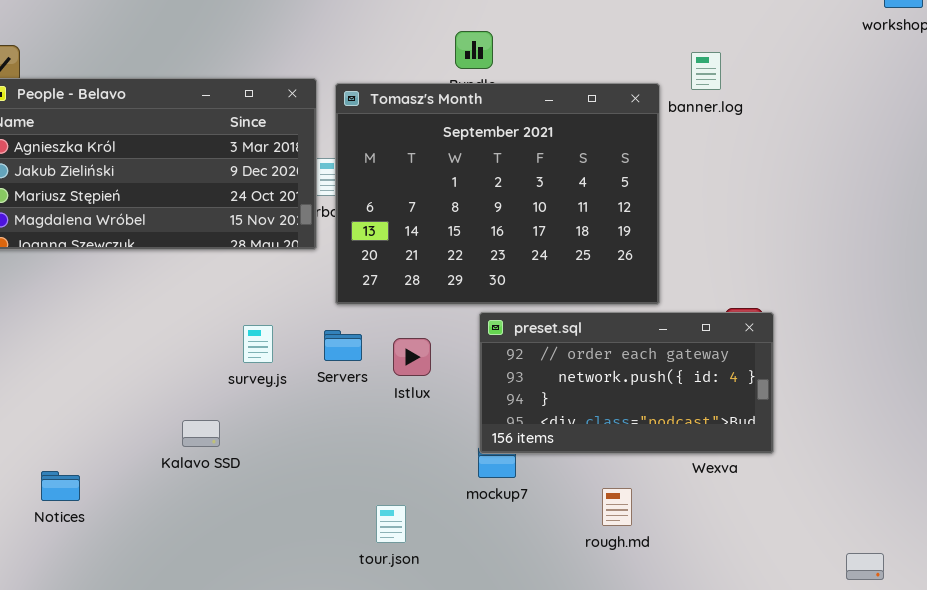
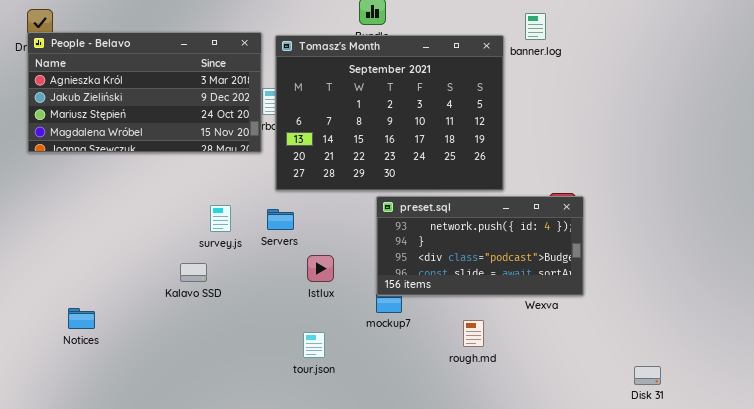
preset.sql: [479,312,774,454] -> [376,196,584,296], scrolled down 1 row
Istlux: [393,338,431,376] -> [307,255,334,282], moved
Kalavo SSD: [182,420,220,447] -> [180,263,207,282], moved

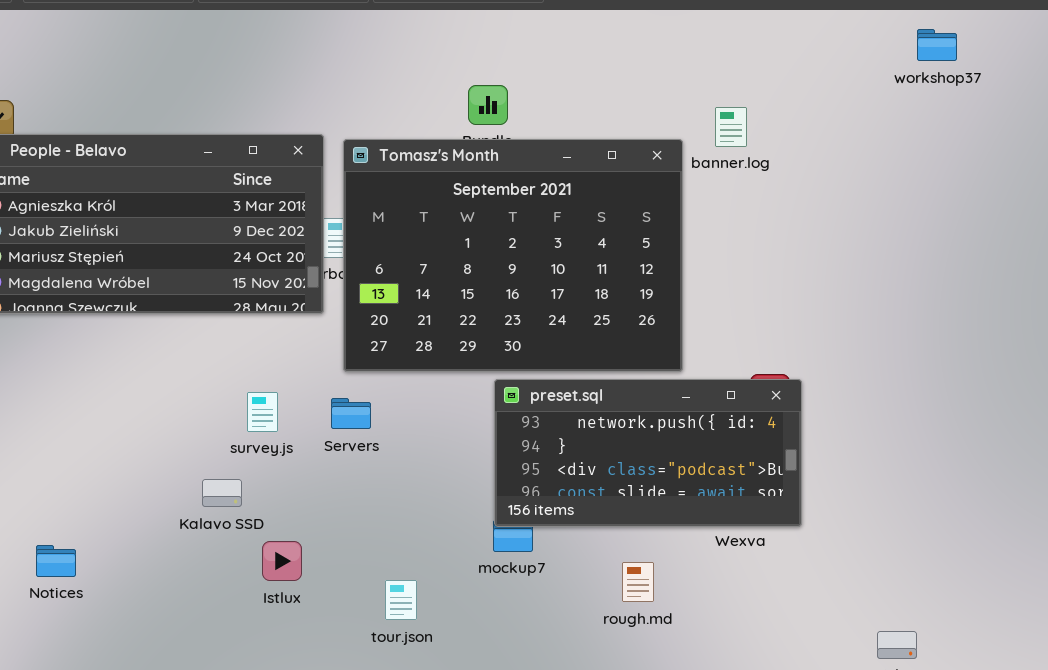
Istlux: [307,255,334,282] -> [262,541,302,581], moved

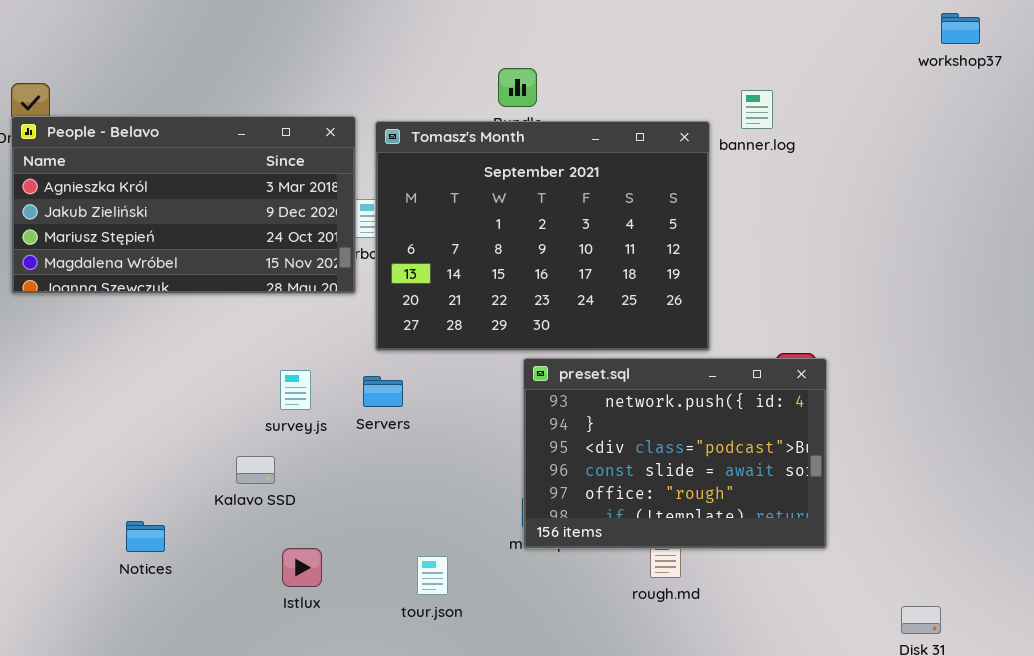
preset.sql: [494,379,802,527] -> [523,358,827,549], resized
Istlux: [262,541,302,581] -> [282,548,322,587], moved
Notices: [36,545,76,577] -> [126,521,165,552], moved

